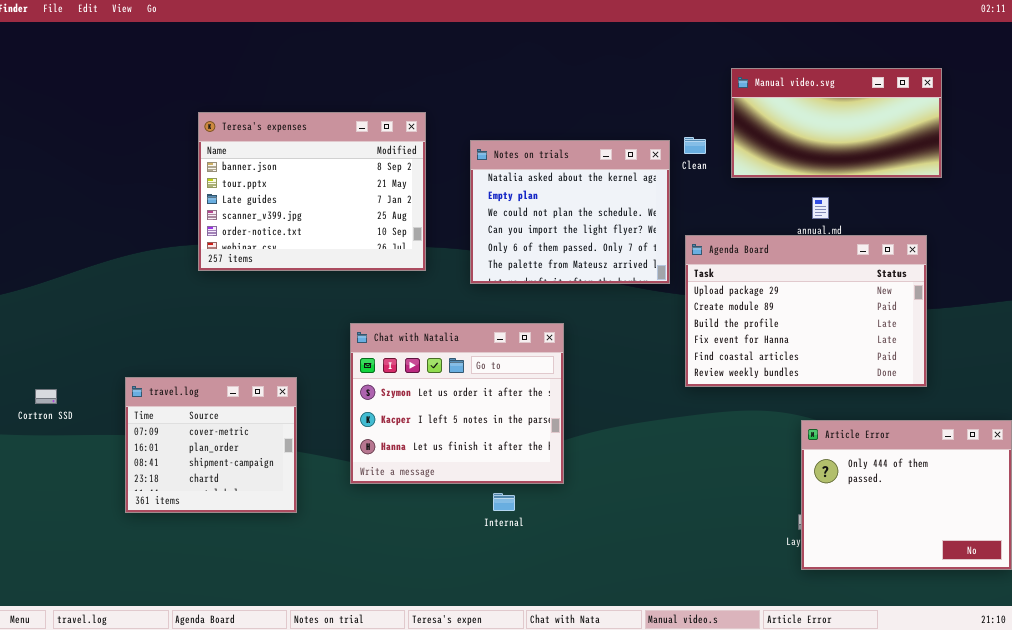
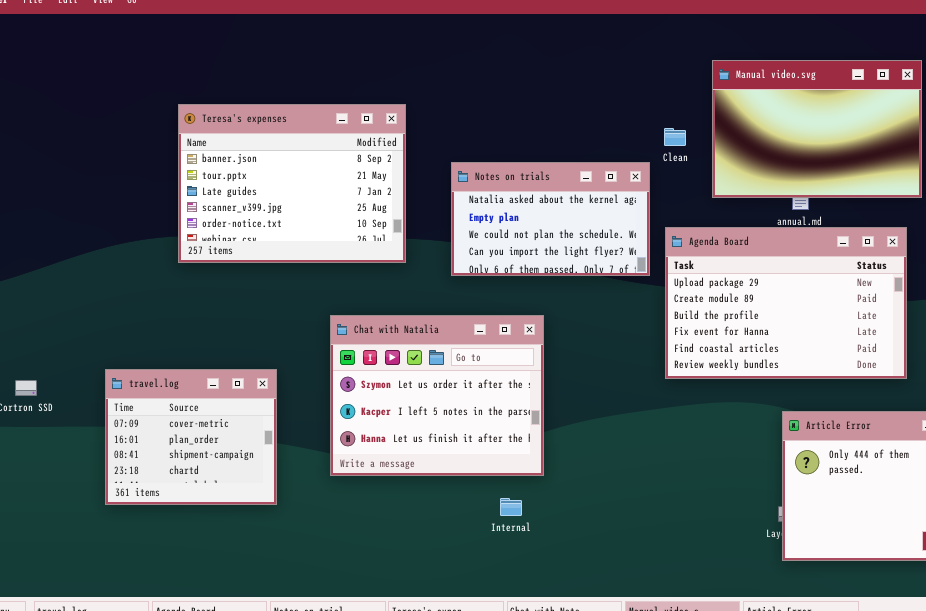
Manual video.svg: [731,68,942,178] -> [712,60,922,198], resized
Notes on trials: [470,140,670,284] -> [451,162,650,276], resized
Internal: [493,493,515,511] -> [500,498,522,516], moved

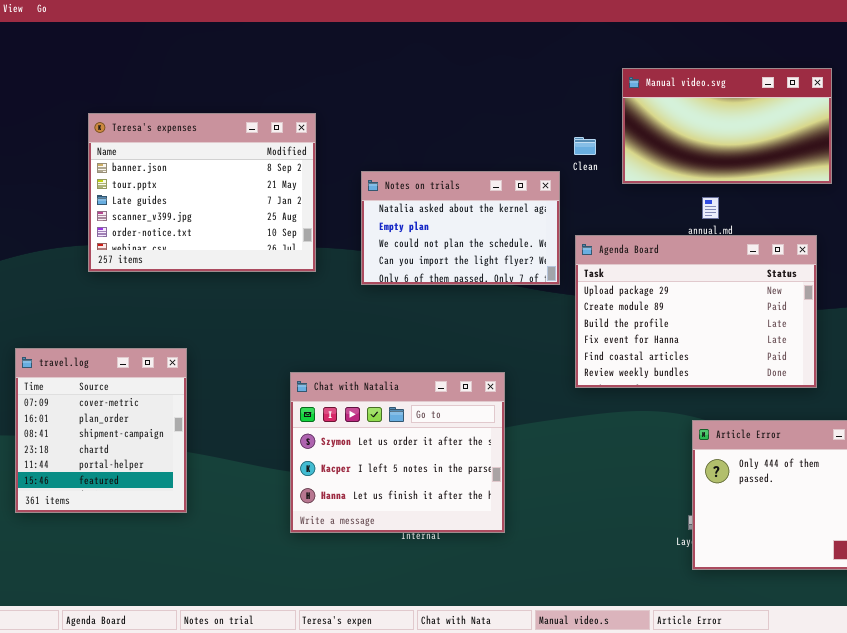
Manual video.svg: [712,60,922,198] -> [622,68,832,184], resized
Chat with Natalia: [330,315,544,476] -> [290,372,505,533], moved
travel.log: [105,369,277,505] -> [15,348,187,513], resized

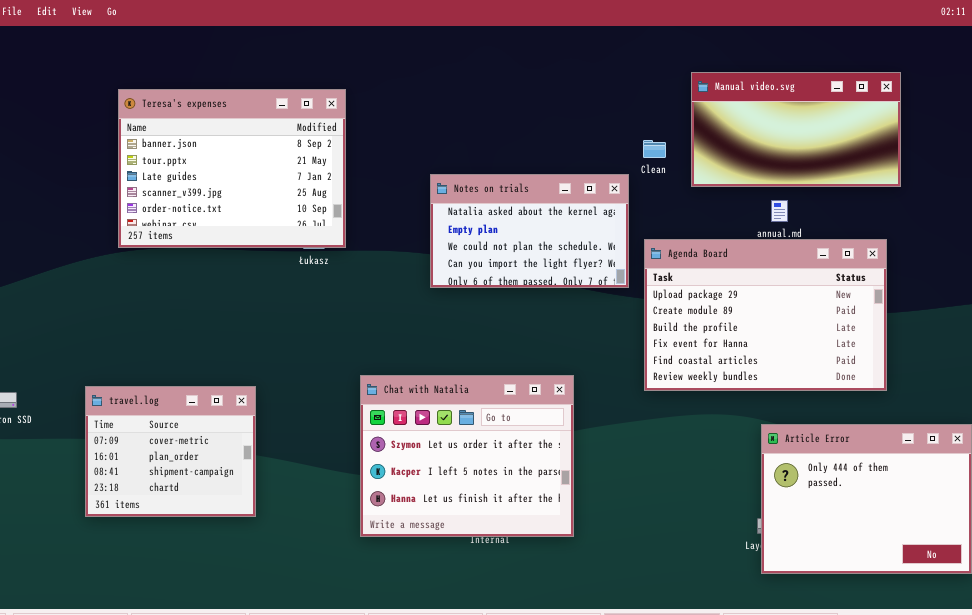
Teresa's expenses: [88,113,316,272] -> [118,89,346,248], moved
travel.log: [15,348,187,513] -> [85,386,256,517], resized

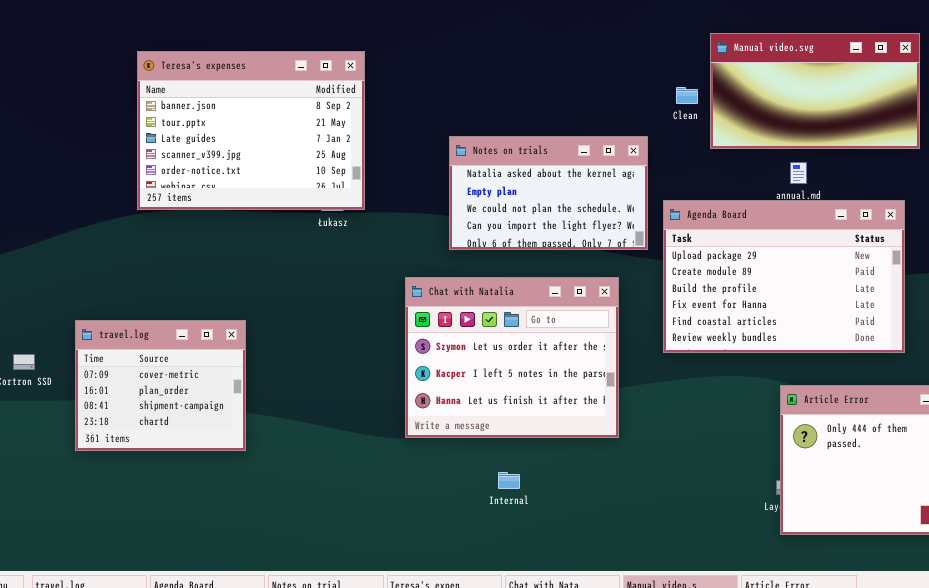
Clean: [643,140,666,158] -> [676,87,698,104], moved
Chat with Natalia: [360,375,574,537] -> [405,277,619,438], moved
travel.log: [85,386,256,517] -> [75,320,246,451], moved

